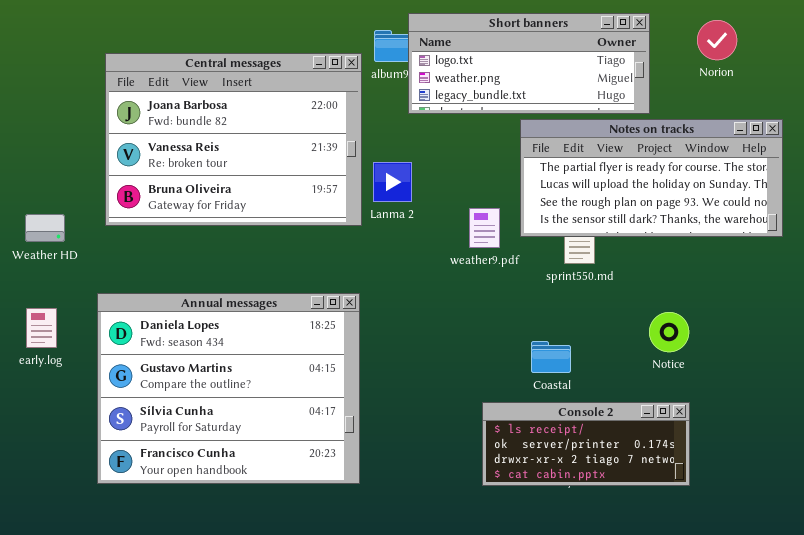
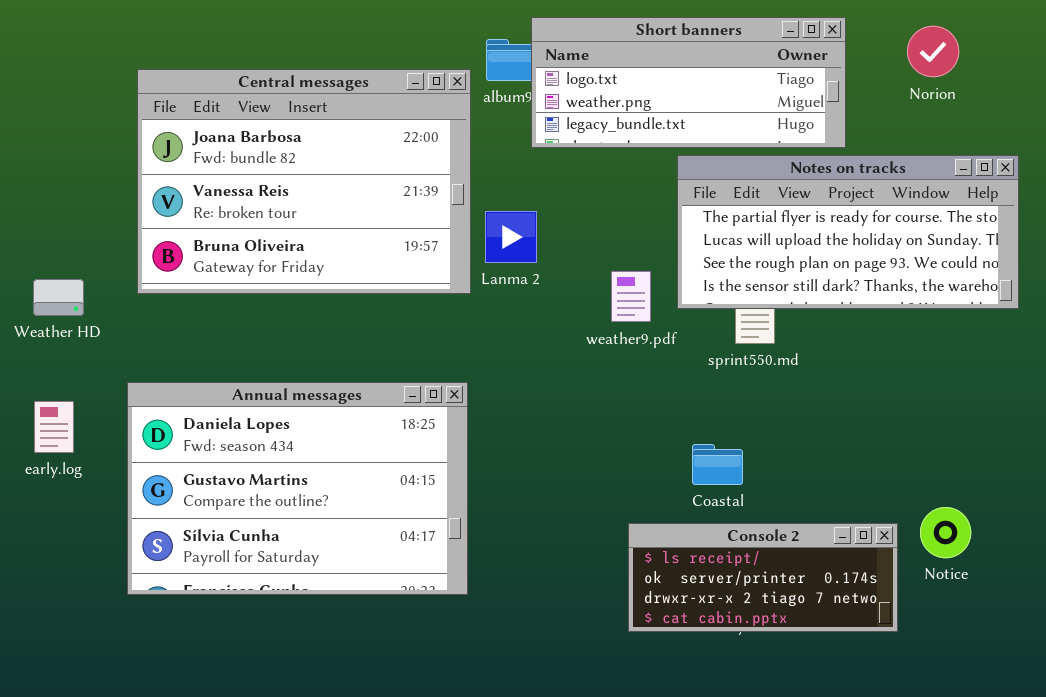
Annual messages: [97,293,360,484] -> [127,382,468,595], resized
Notice: [649,312,689,352] -> [920,507,971,558], moved

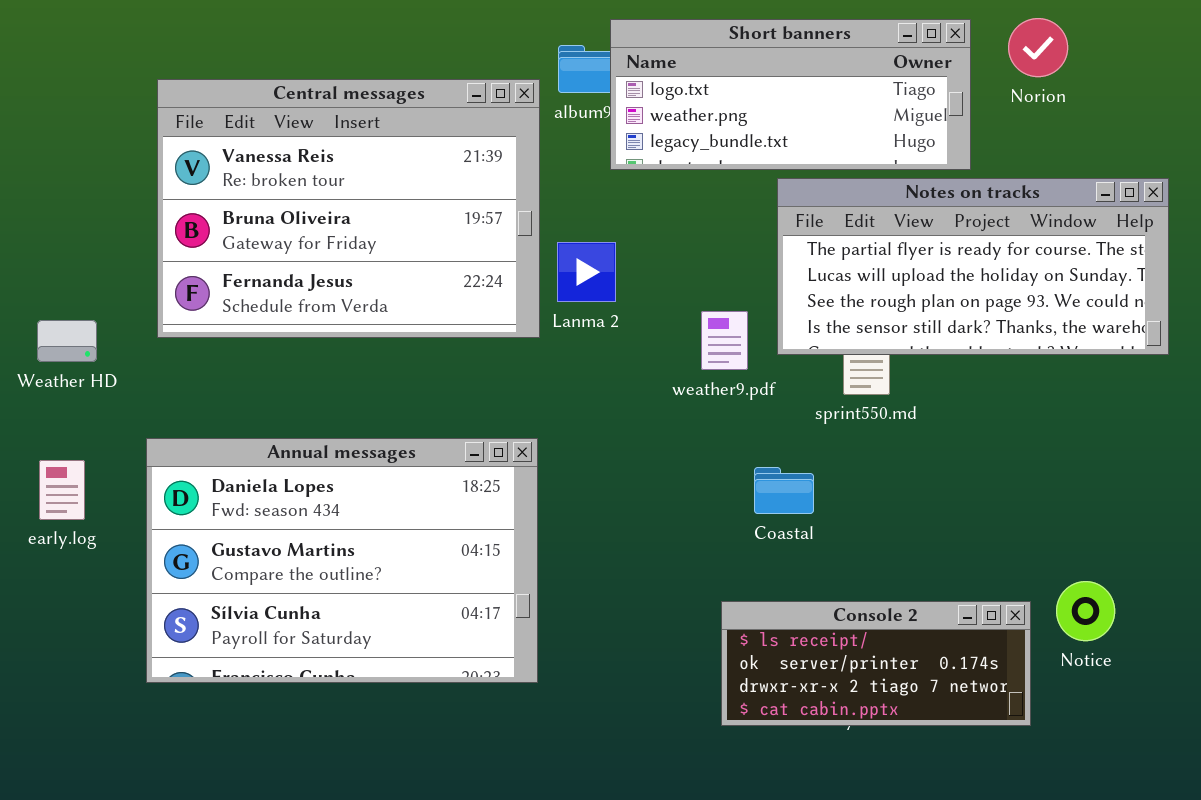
Norion: [907,26,959,77] -> [1008,18,1068,77], moved
Central messages: [137,69,471,294] -> [157,79,540,338], scrolled down 1 row
Coastal: [692,444,743,485] -> [754,467,814,514], moved

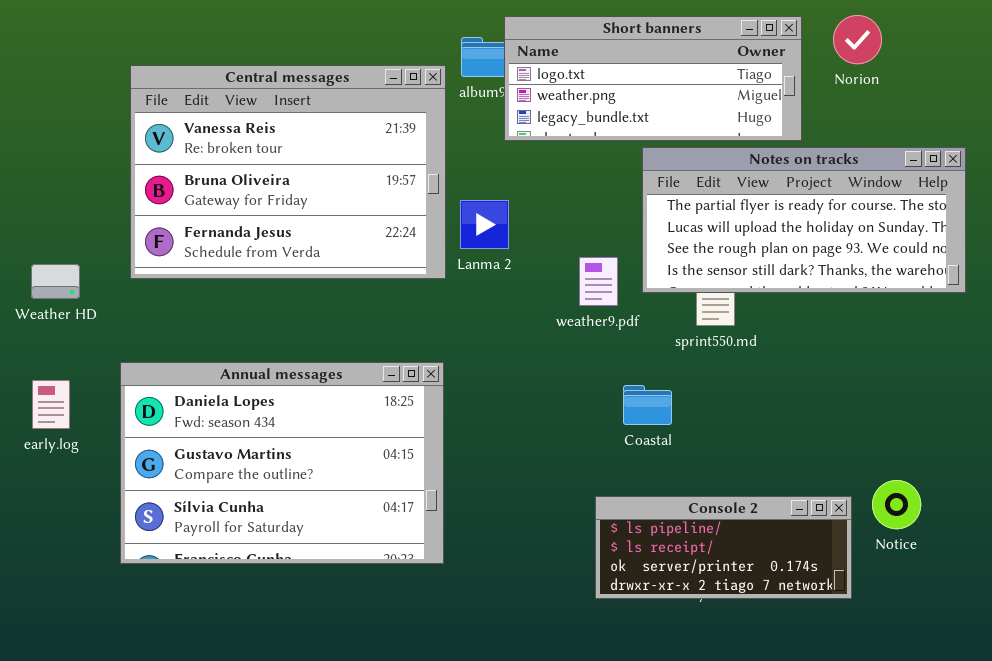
Console 2: [721,601,1031,726] -> [595,496,852,599], scrolled up 1 row

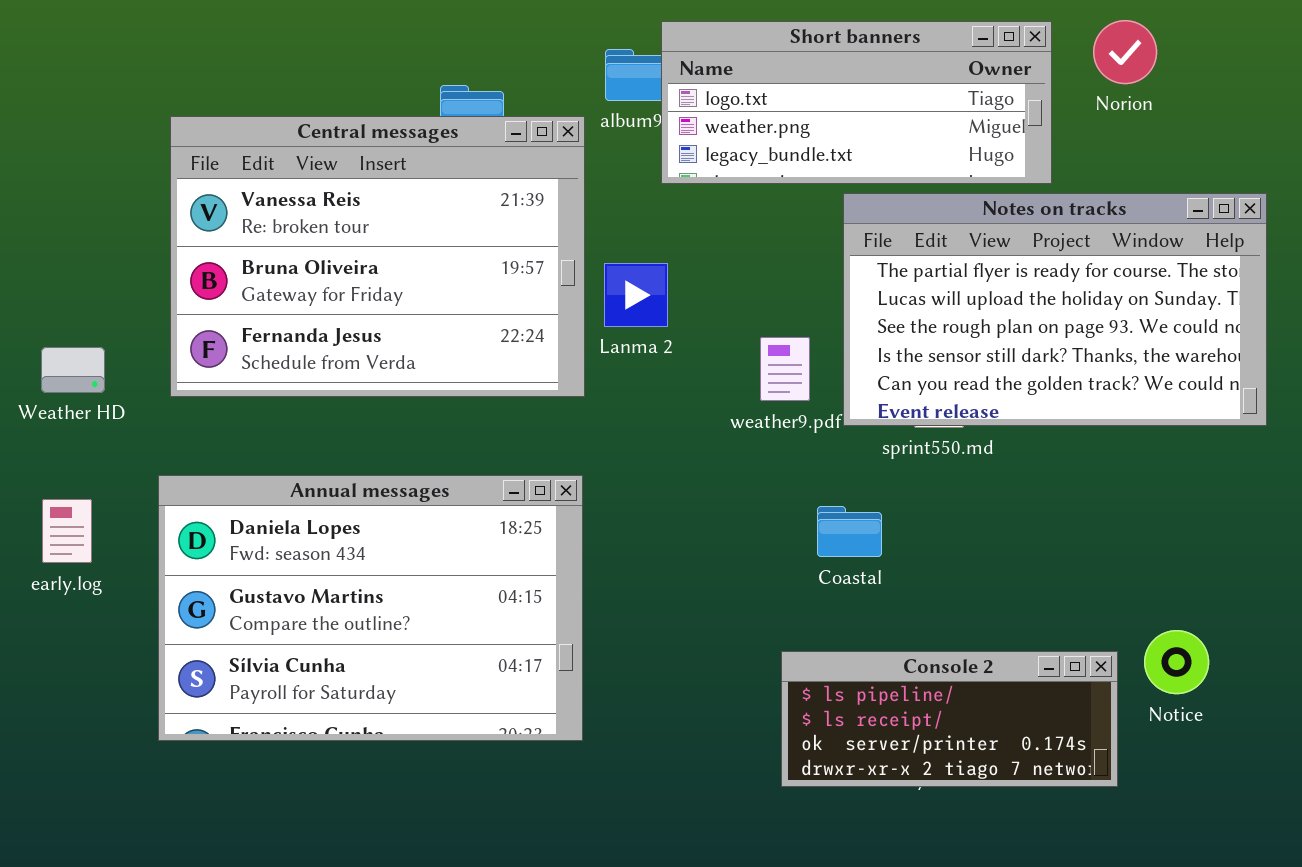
Central messages: [130,65,446,279] -> [170,116,585,397], moved
Notes on tracks: [642,147,966,293] -> [843,193,1267,426], resized

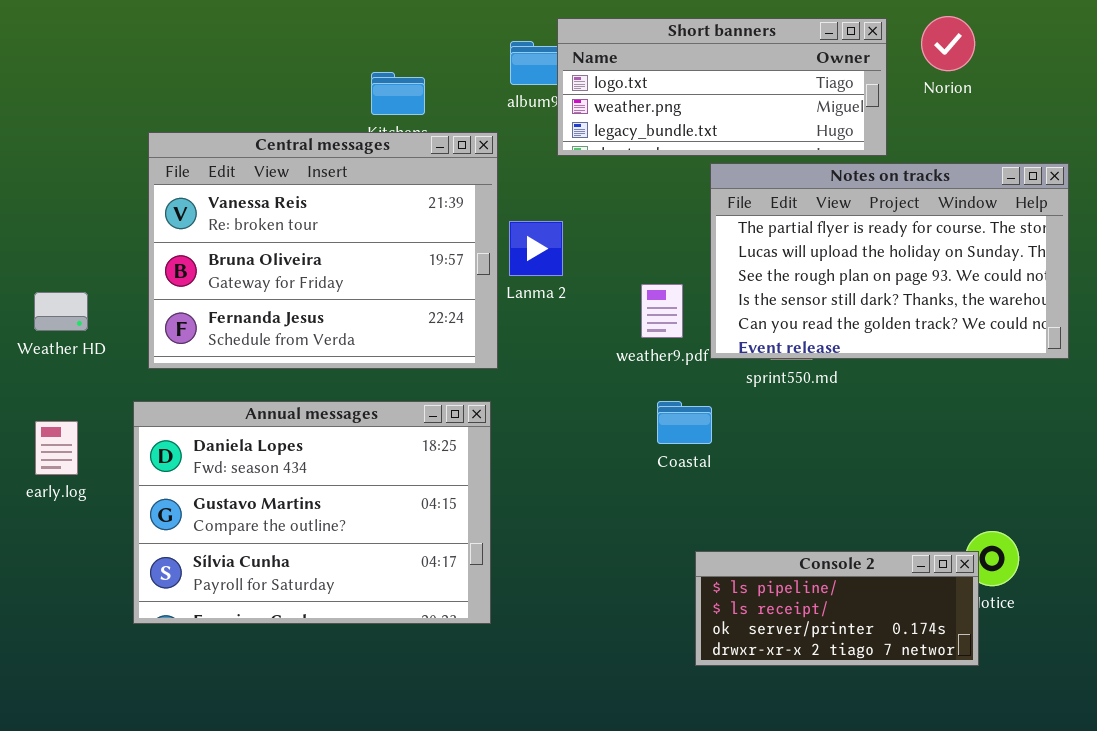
Central messages: [170,116,585,397] -> [148,132,498,369], moved
Coastal: [817,506,882,557] -> [657,401,712,444], moved
Console 2: [781,651,1118,787] -> [695,551,979,666], moved

